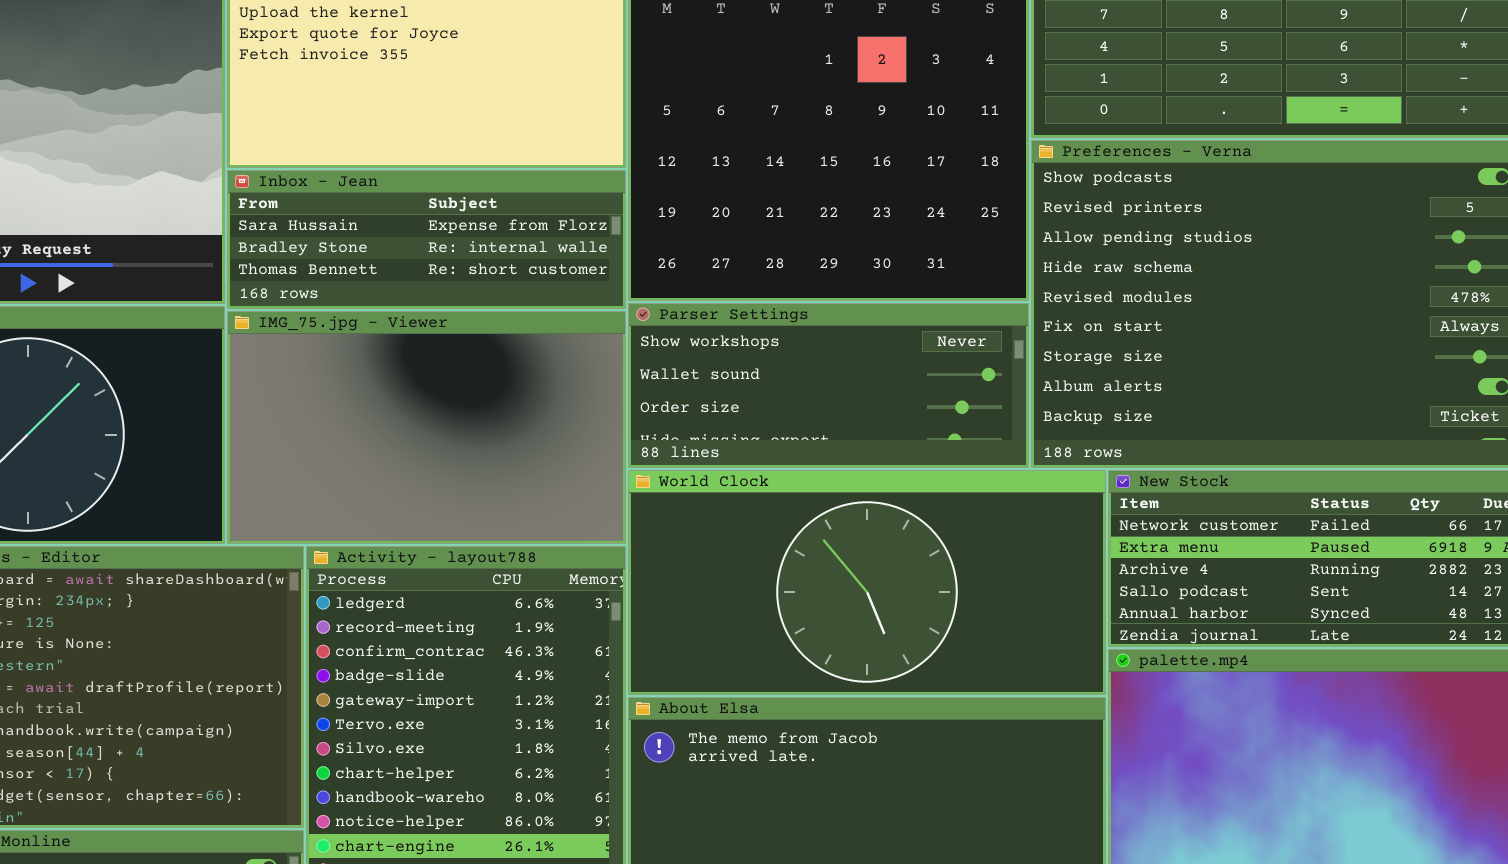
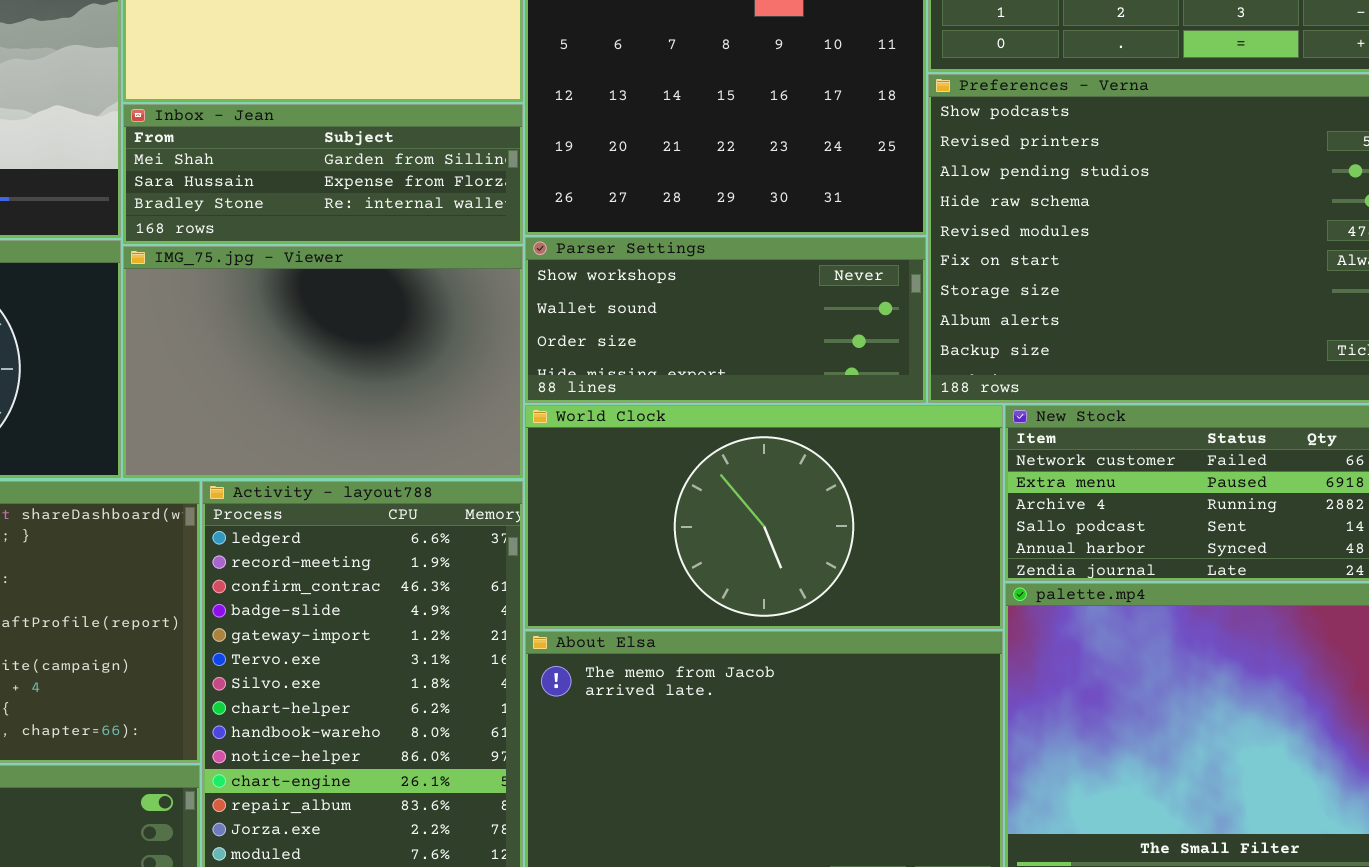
Inbox - Jean: [227,170,626,309] -> [123,104,523,244], scrolled up 1 row

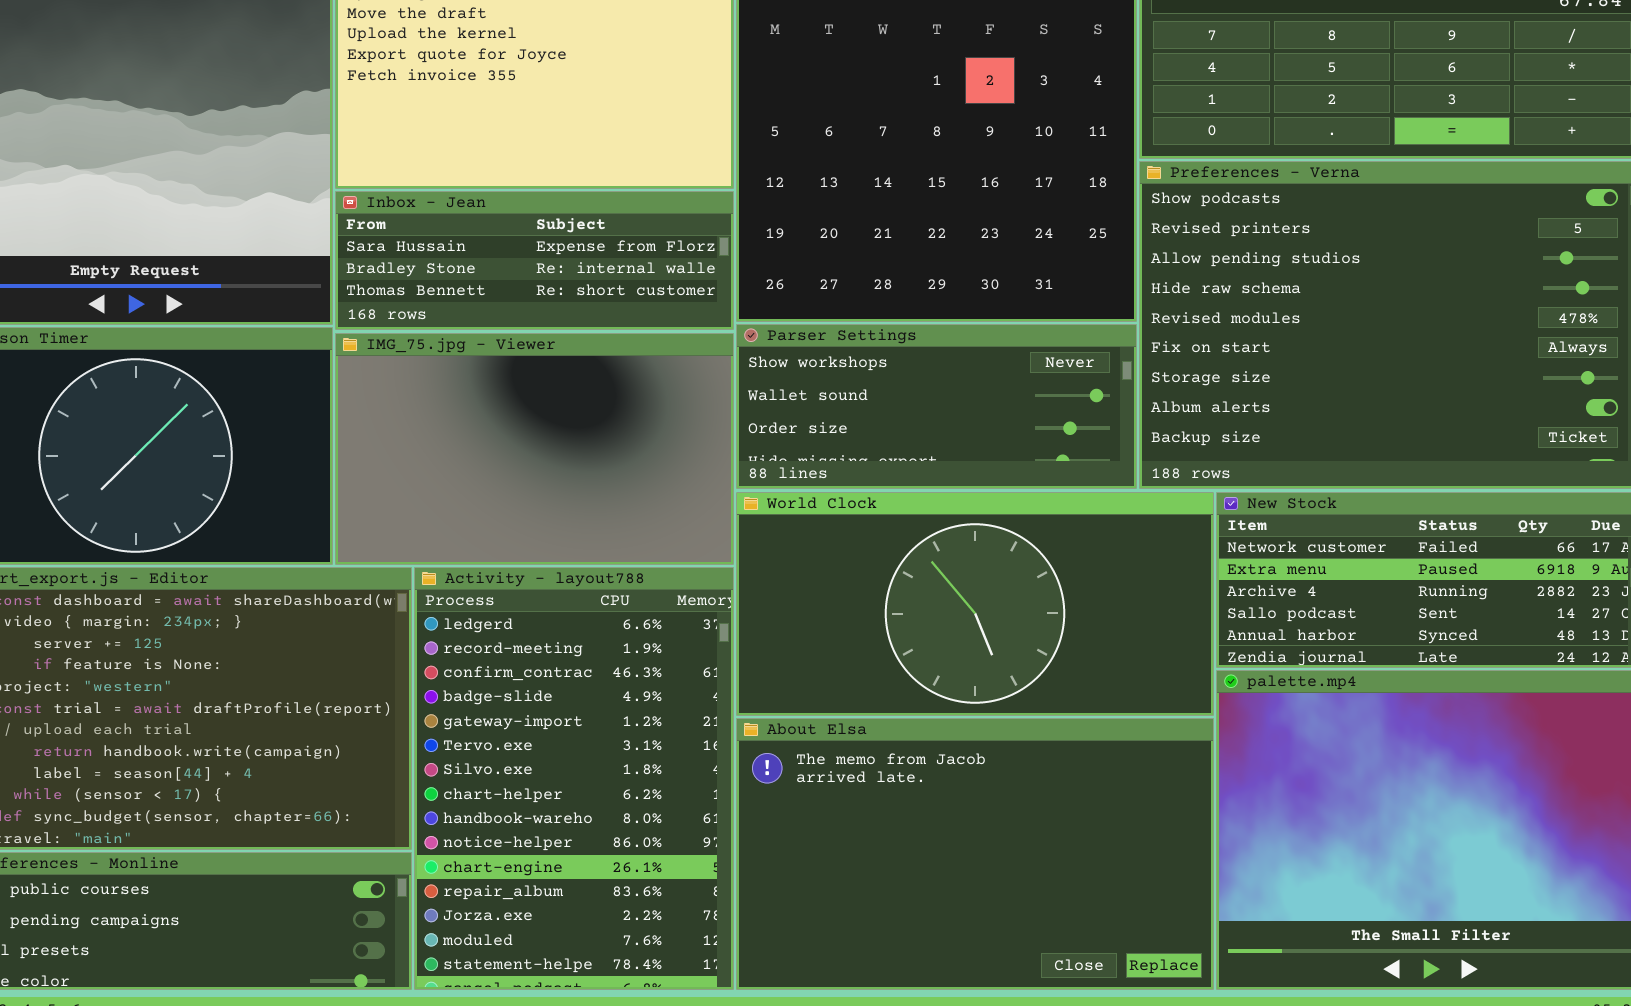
Inbox - Jean: [123,104,523,244] -> [335,191,734,330], scrolled down 1 row

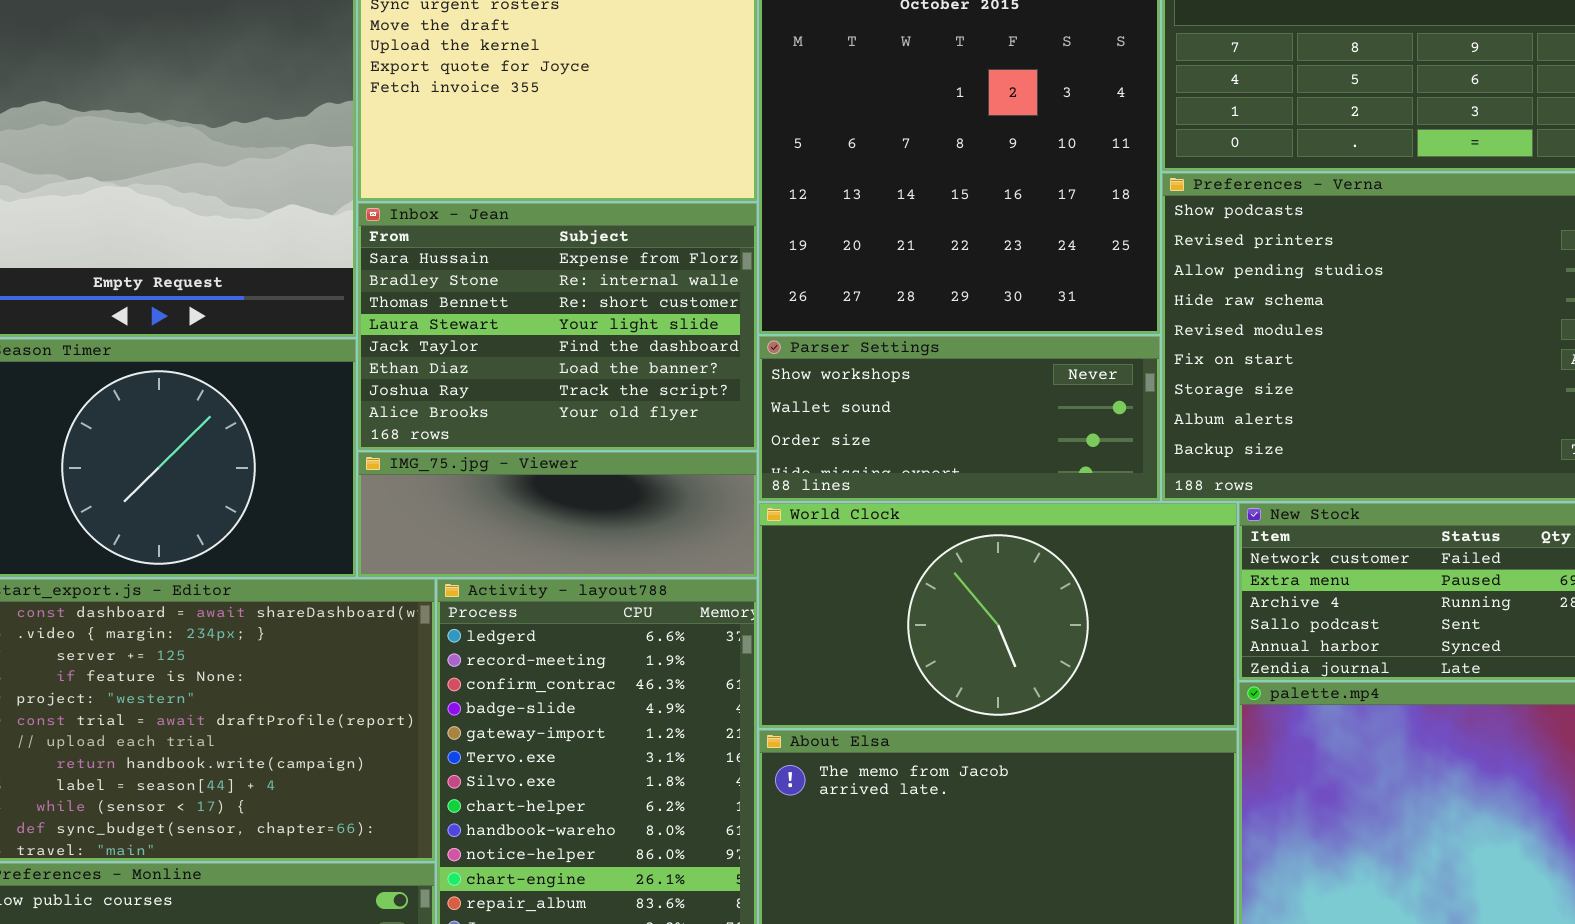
Inbox - Jean: [335,191,734,330] -> [358,203,757,450], resized
IMG_75.jpg - Viewer: [335,333,734,565] -> [358,452,757,577], resized

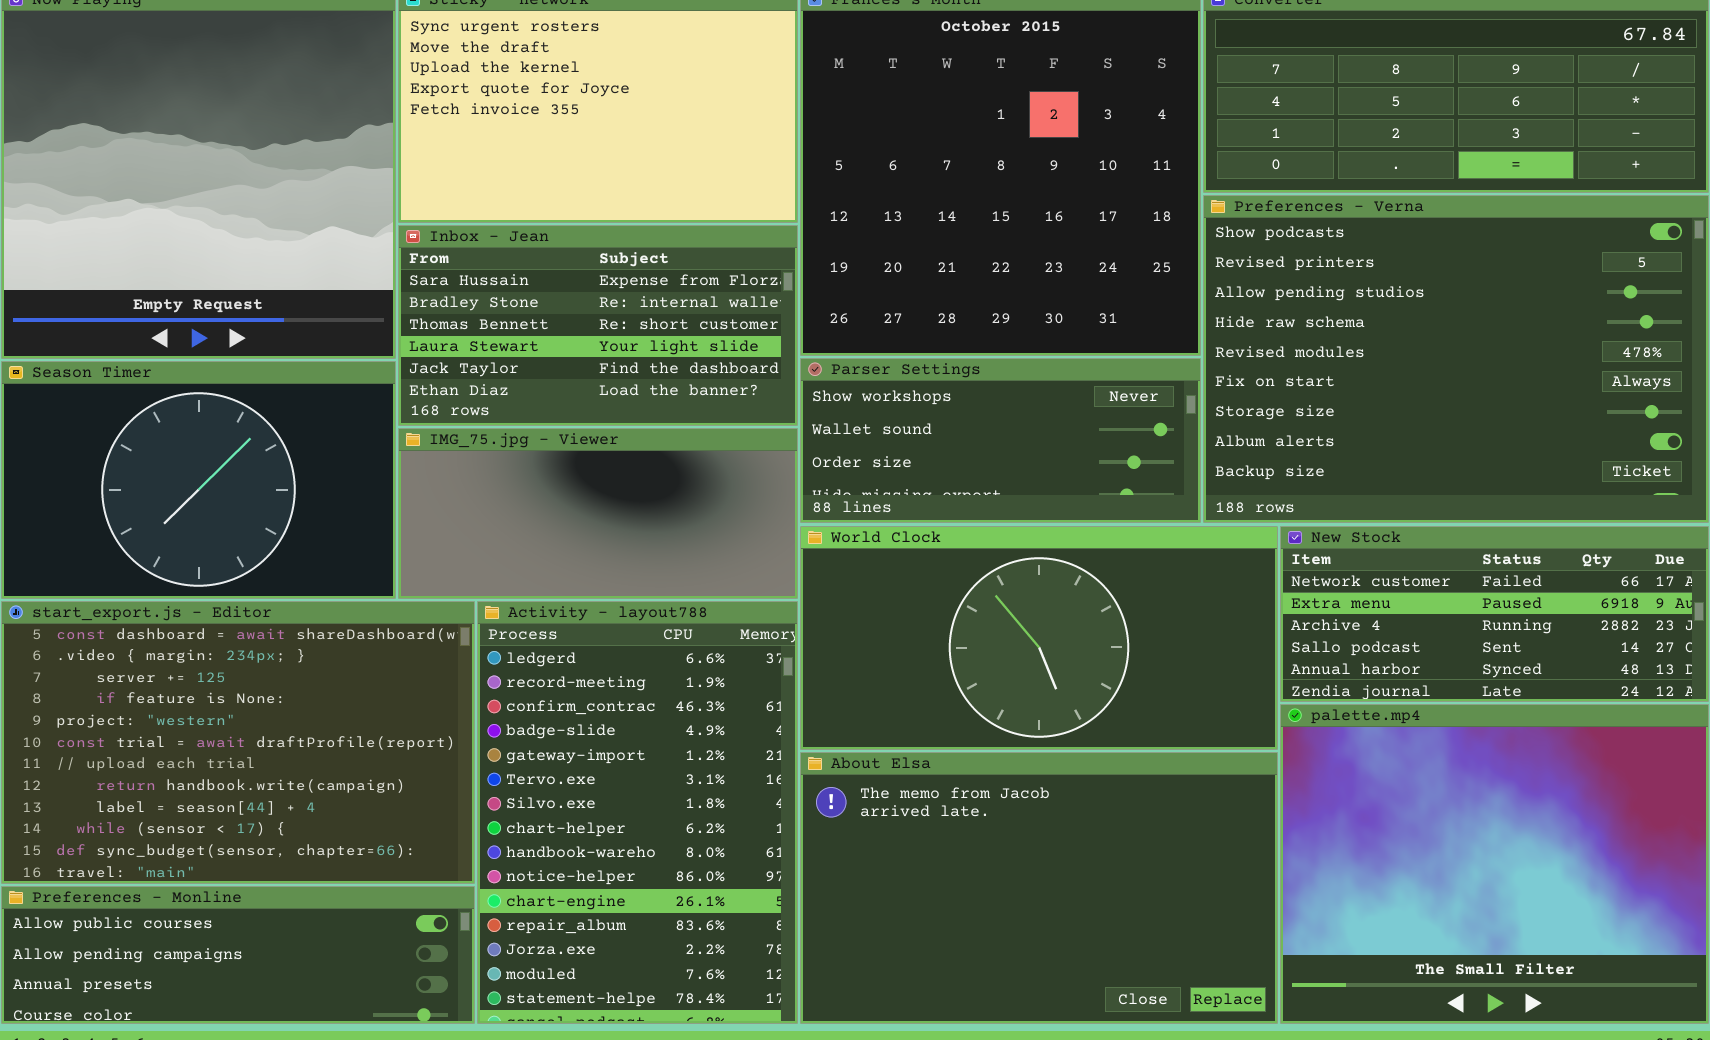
Inbox - Jean: [358,203,757,450] -> [398,225,798,426], resized
IMG_75.jpg - Viewer: [358,452,757,577] -> [398,428,798,599], resized

